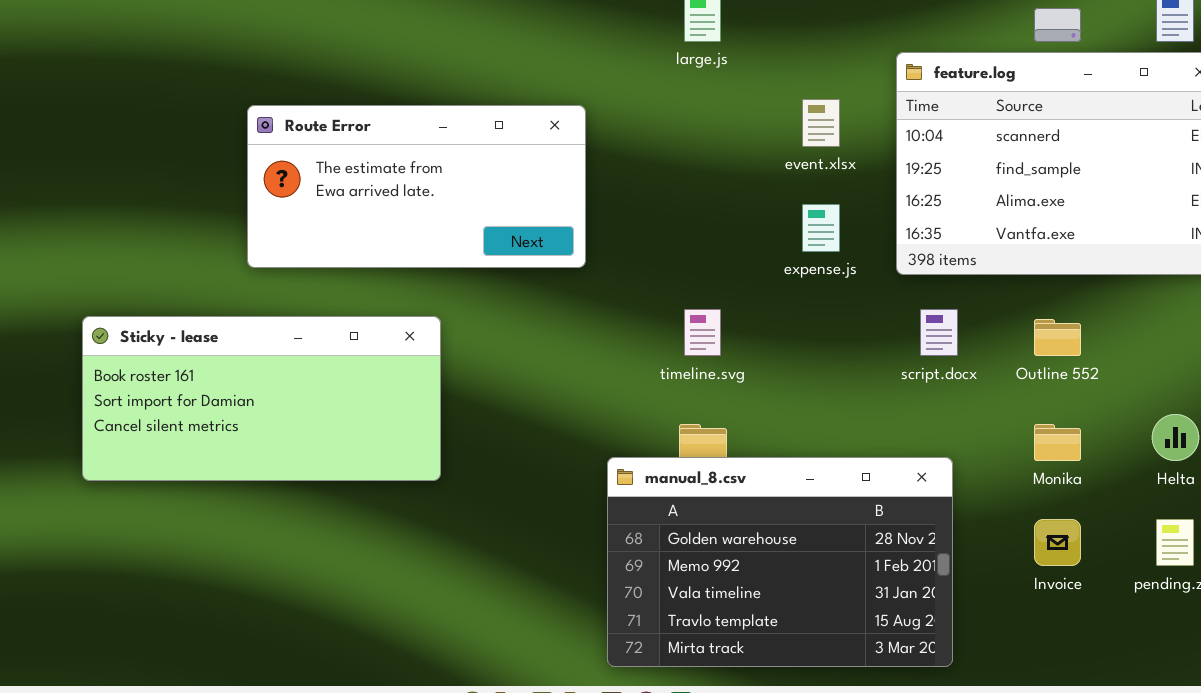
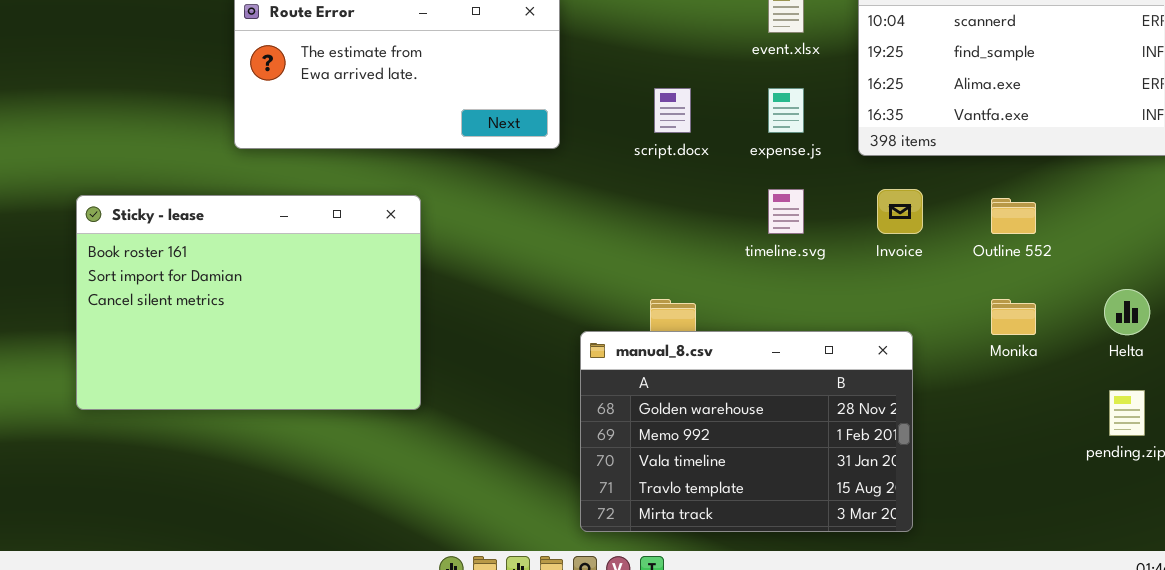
timeline.svg: [684,309,721,356] -> [768,189,804,234], moved
script.docx: [920,309,958,356] -> [654,88,691,133], moved
Sticky - lease: [82,316,441,481] -> [76,195,421,410], resized
Invoice: [1034,519,1081,566] -> [877,189,923,234], moved

